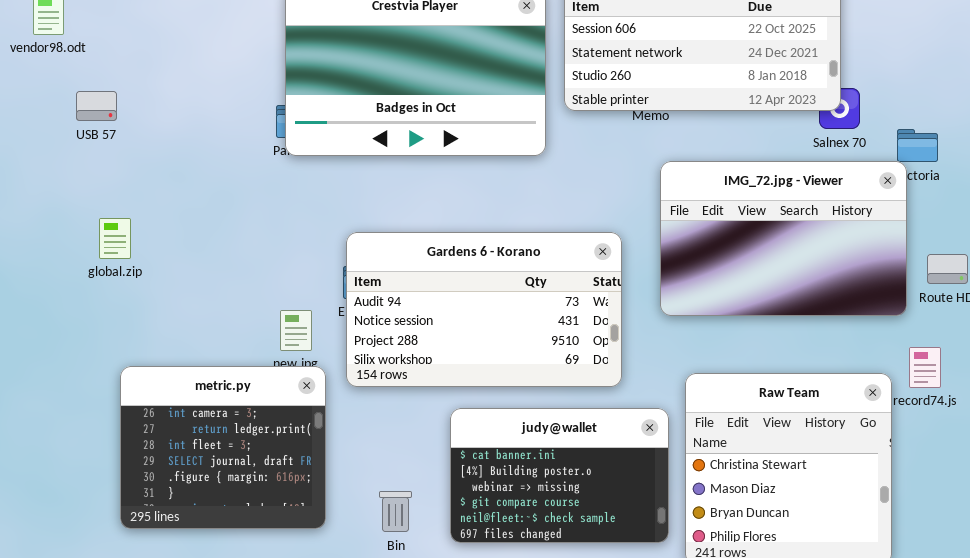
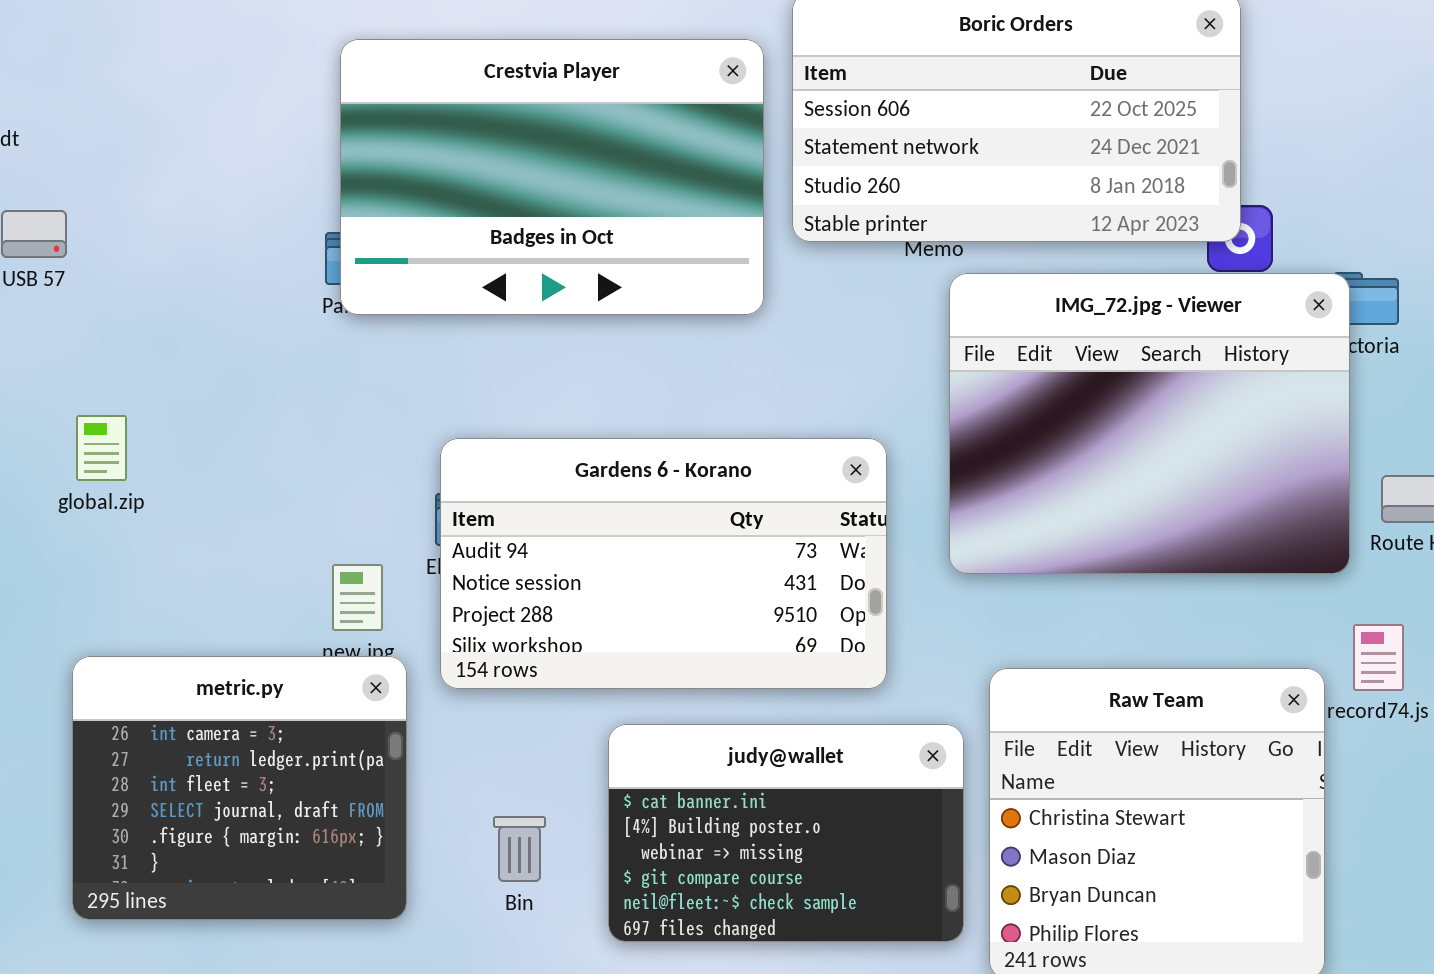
IMG_72.jpg - Viewer: [660,161,907,316] -> [949,273,1350,574], resized
global.zip: [99,218,131,259] -> [76,415,127,481], moved
Bin: [379,491,412,532] -> [493,816,546,882], moved

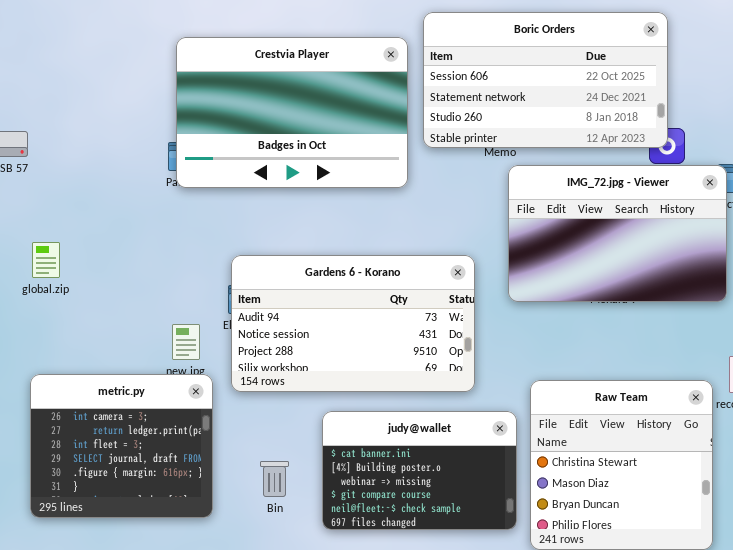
IMG_72.jpg - Viewer: [949,273,1350,574] -> [508,165,727,302], resized

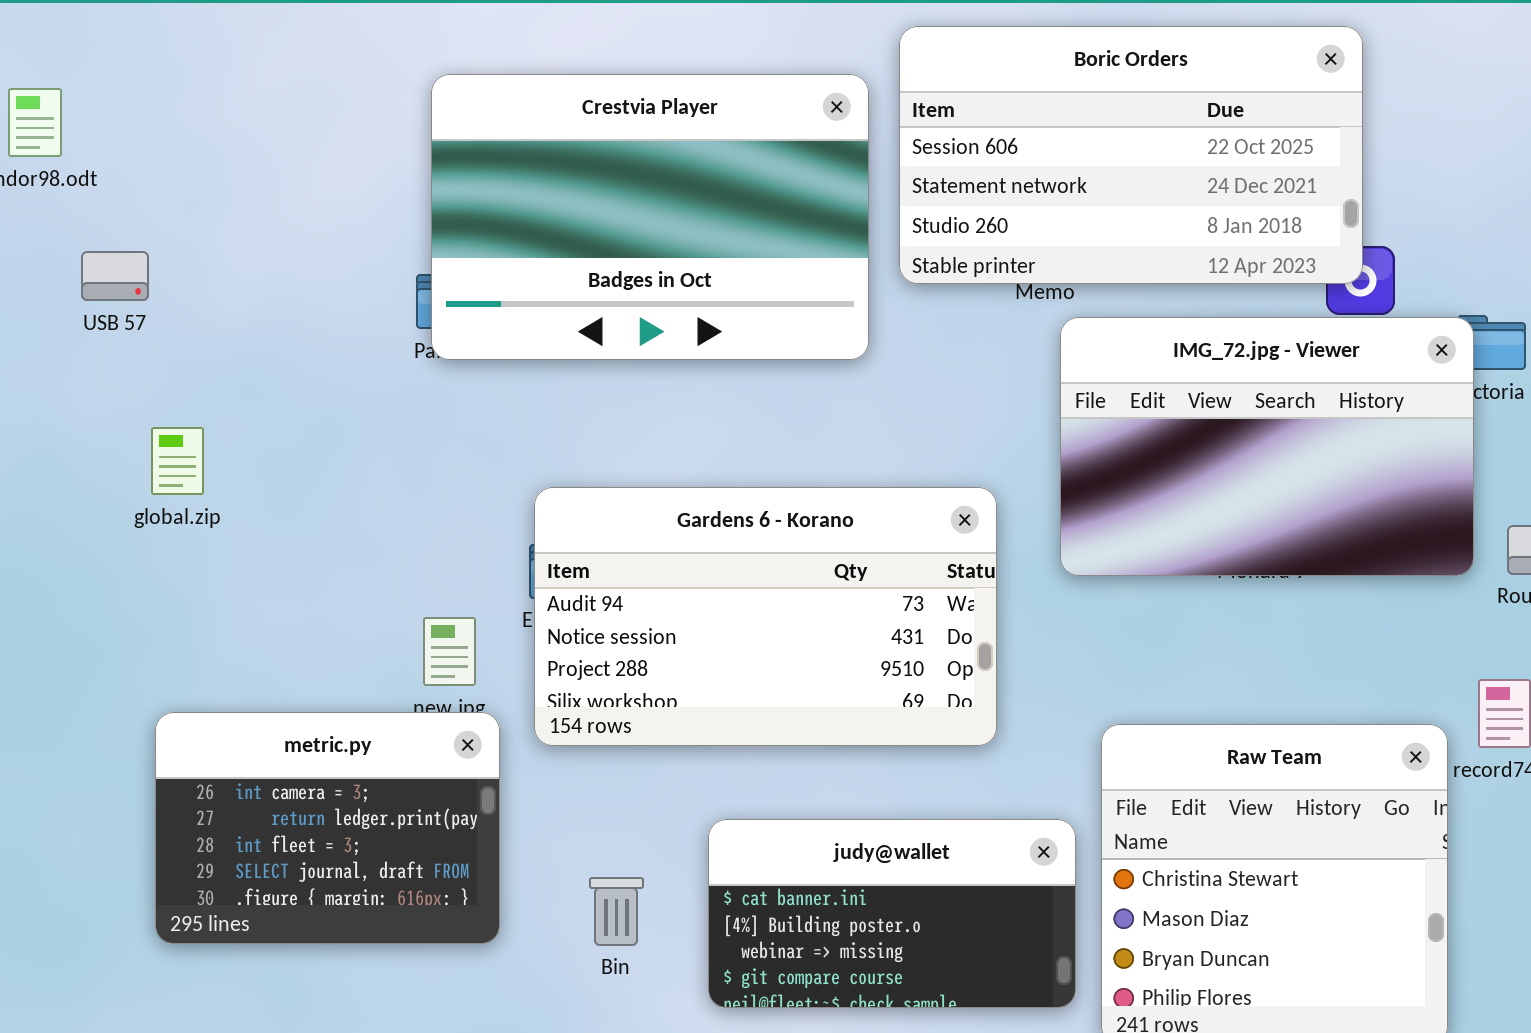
global.zip: [32,242,60,278] -> [151,427,204,495], moved
metric.py: [30,374,213,518] -> [155,712,500,944], resized
judy@wallet: [322,411,517,530] -> [708,819,1076,1008], resized

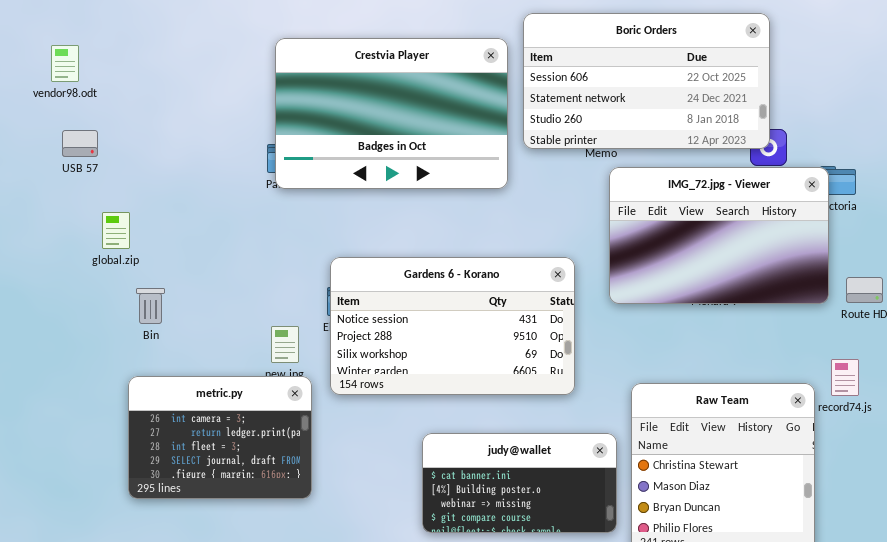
USB 57: [81,251,149,301] -> [62,130,98,157], moved
global.zip: [151,427,204,495] -> [102,212,130,249], moved
Gardens 6 - Korano: [534,487,997,746] -> [330,257,575,395], scrolled down 1 row
Bin: [589,877,644,946] -> [136,288,165,324], moved

